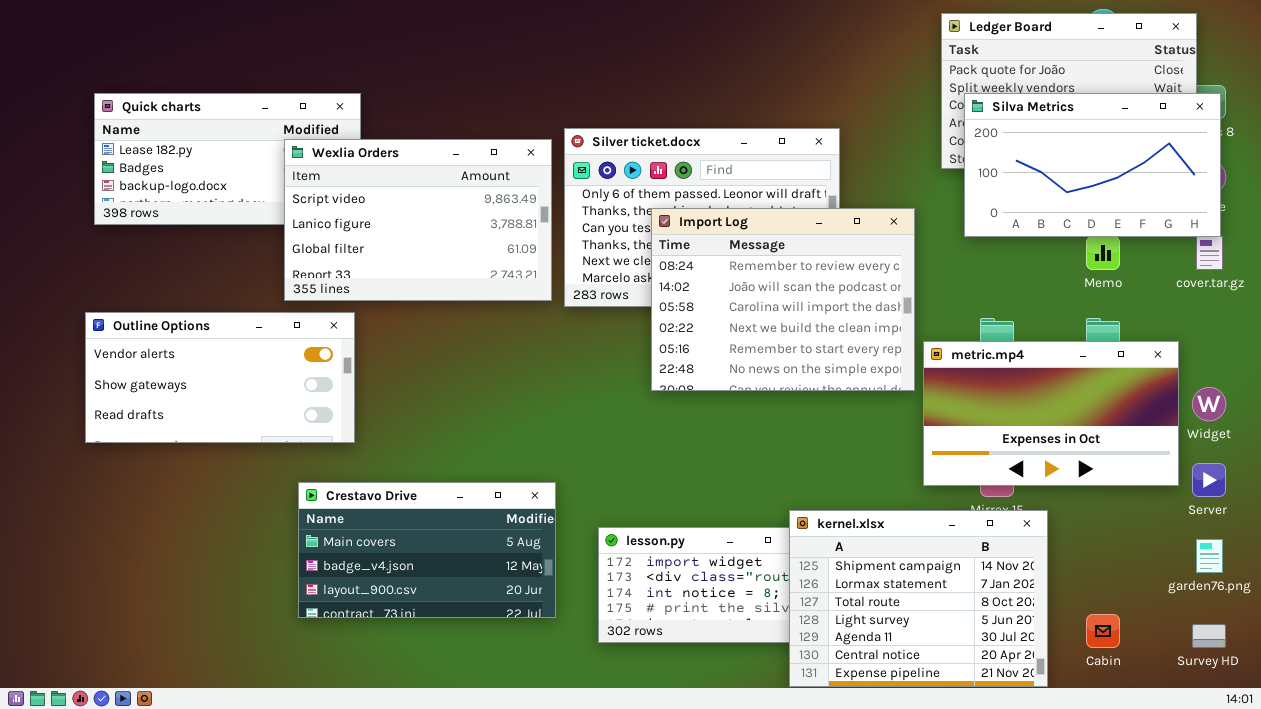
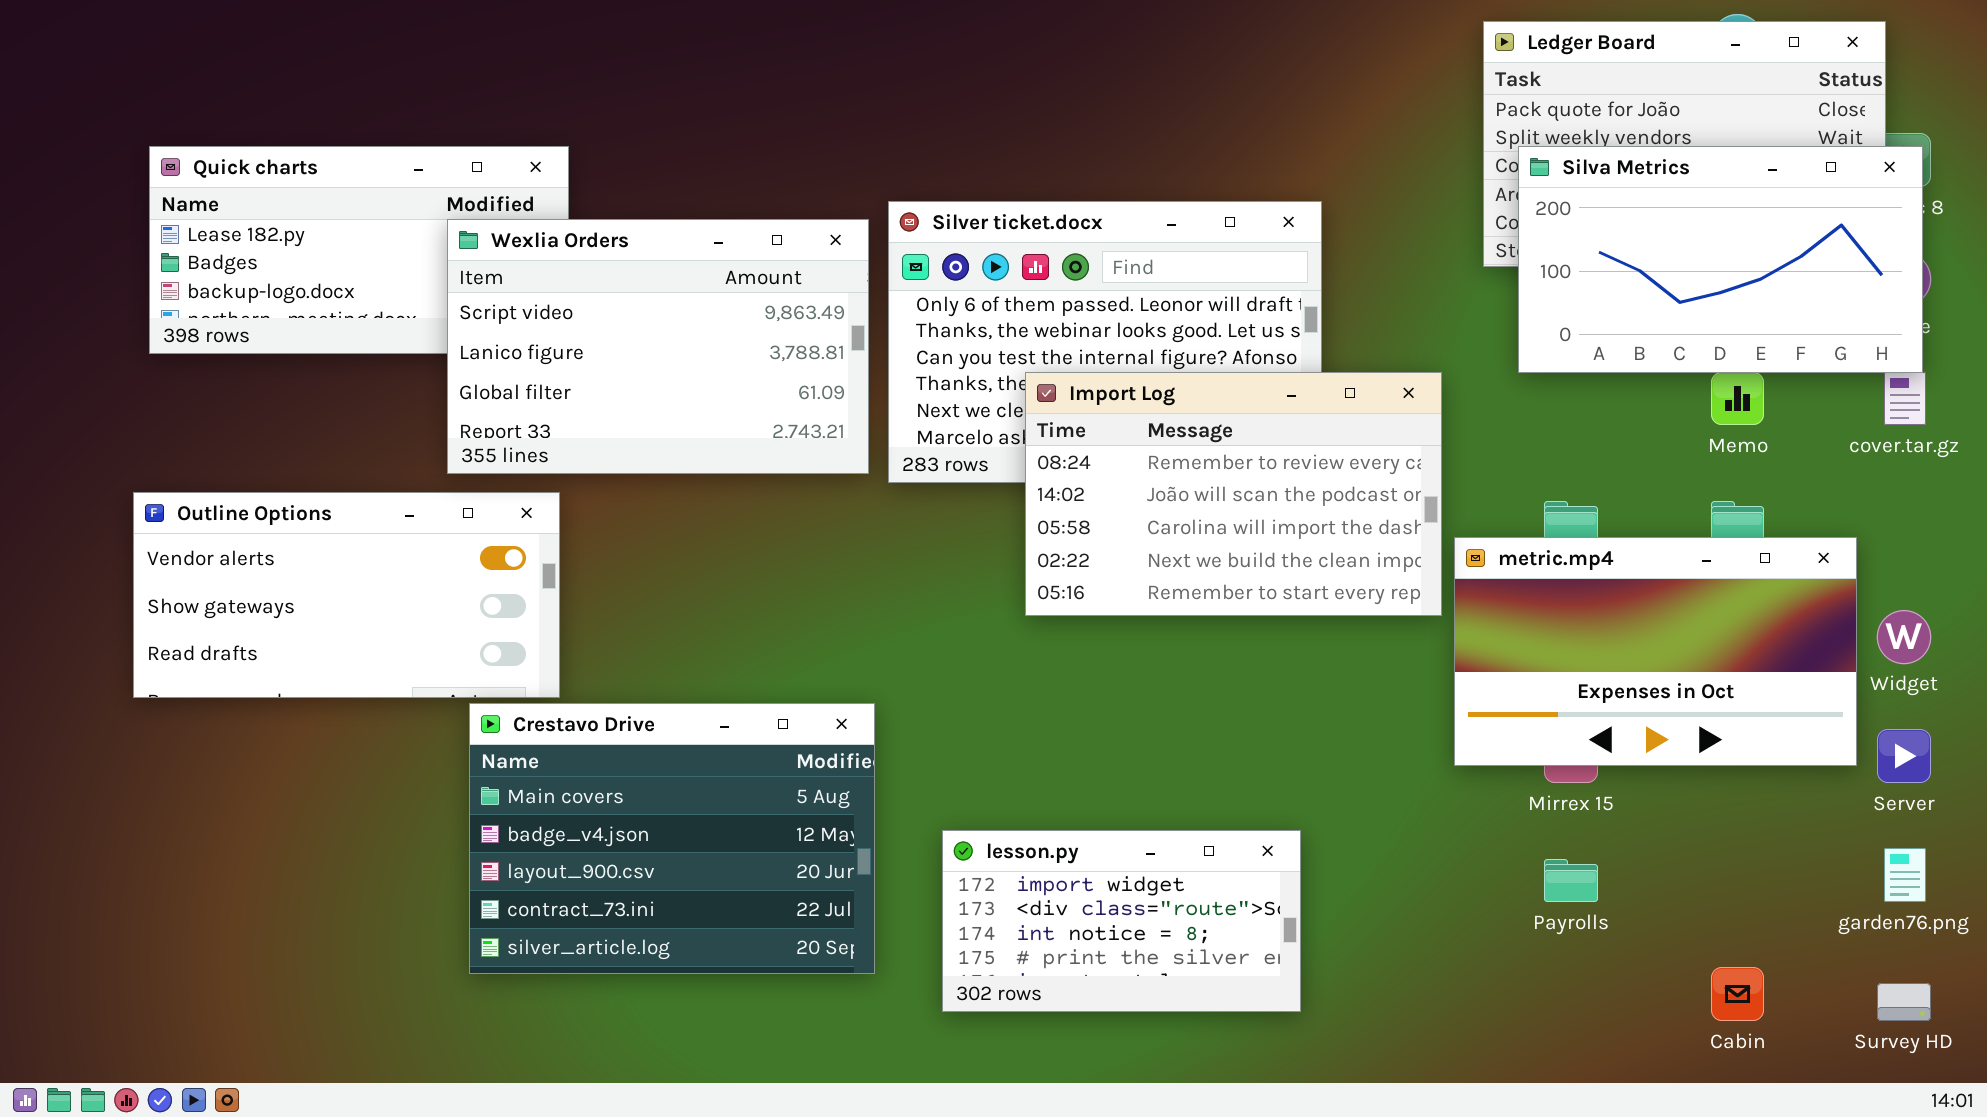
Import Log: [651,208,915,391] -> [1025,372,1442,616], resized
Crestavo Drive: [298,482,556,618] -> [469,703,875,974], resized
kernel.xlsx: [789,510,1048,687] -> none, closed

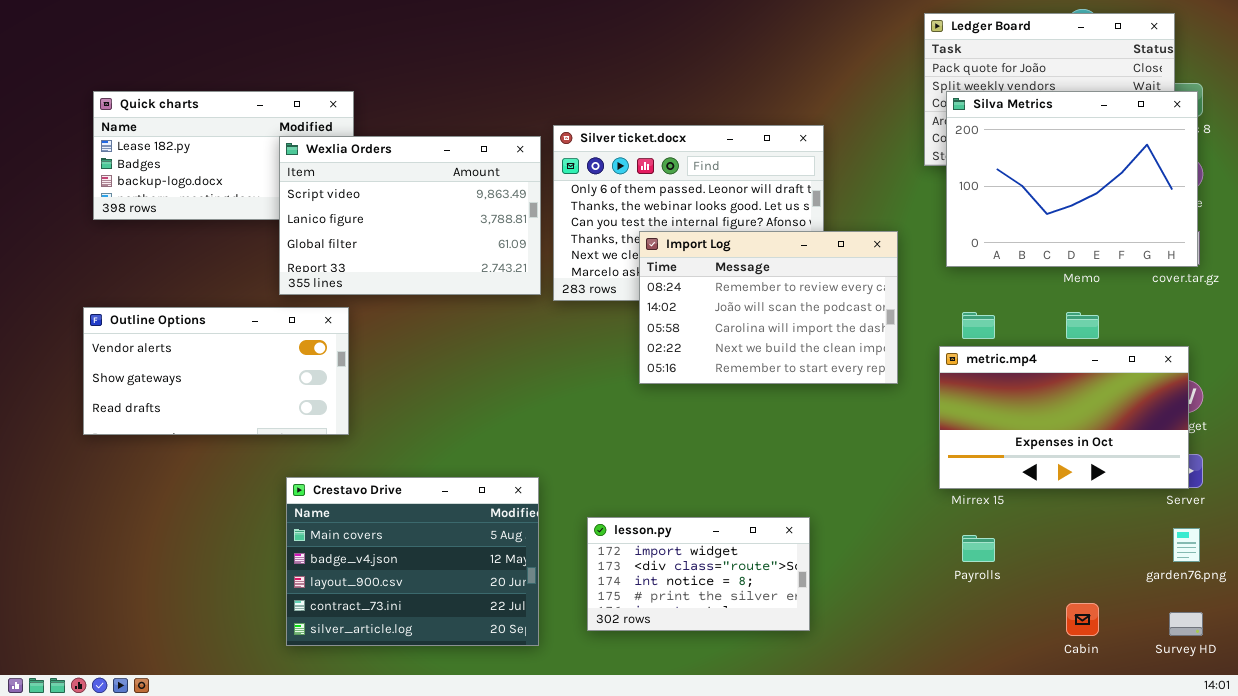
Silva Metrics: [1518,146,1923,373] -> [946,91,1198,267], resized
metric.mp4: [1454,537,1857,766] -> [939,346,1189,489], moved
Crestavo Drive: [469,703,875,974] -> [286,477,539,646], moved

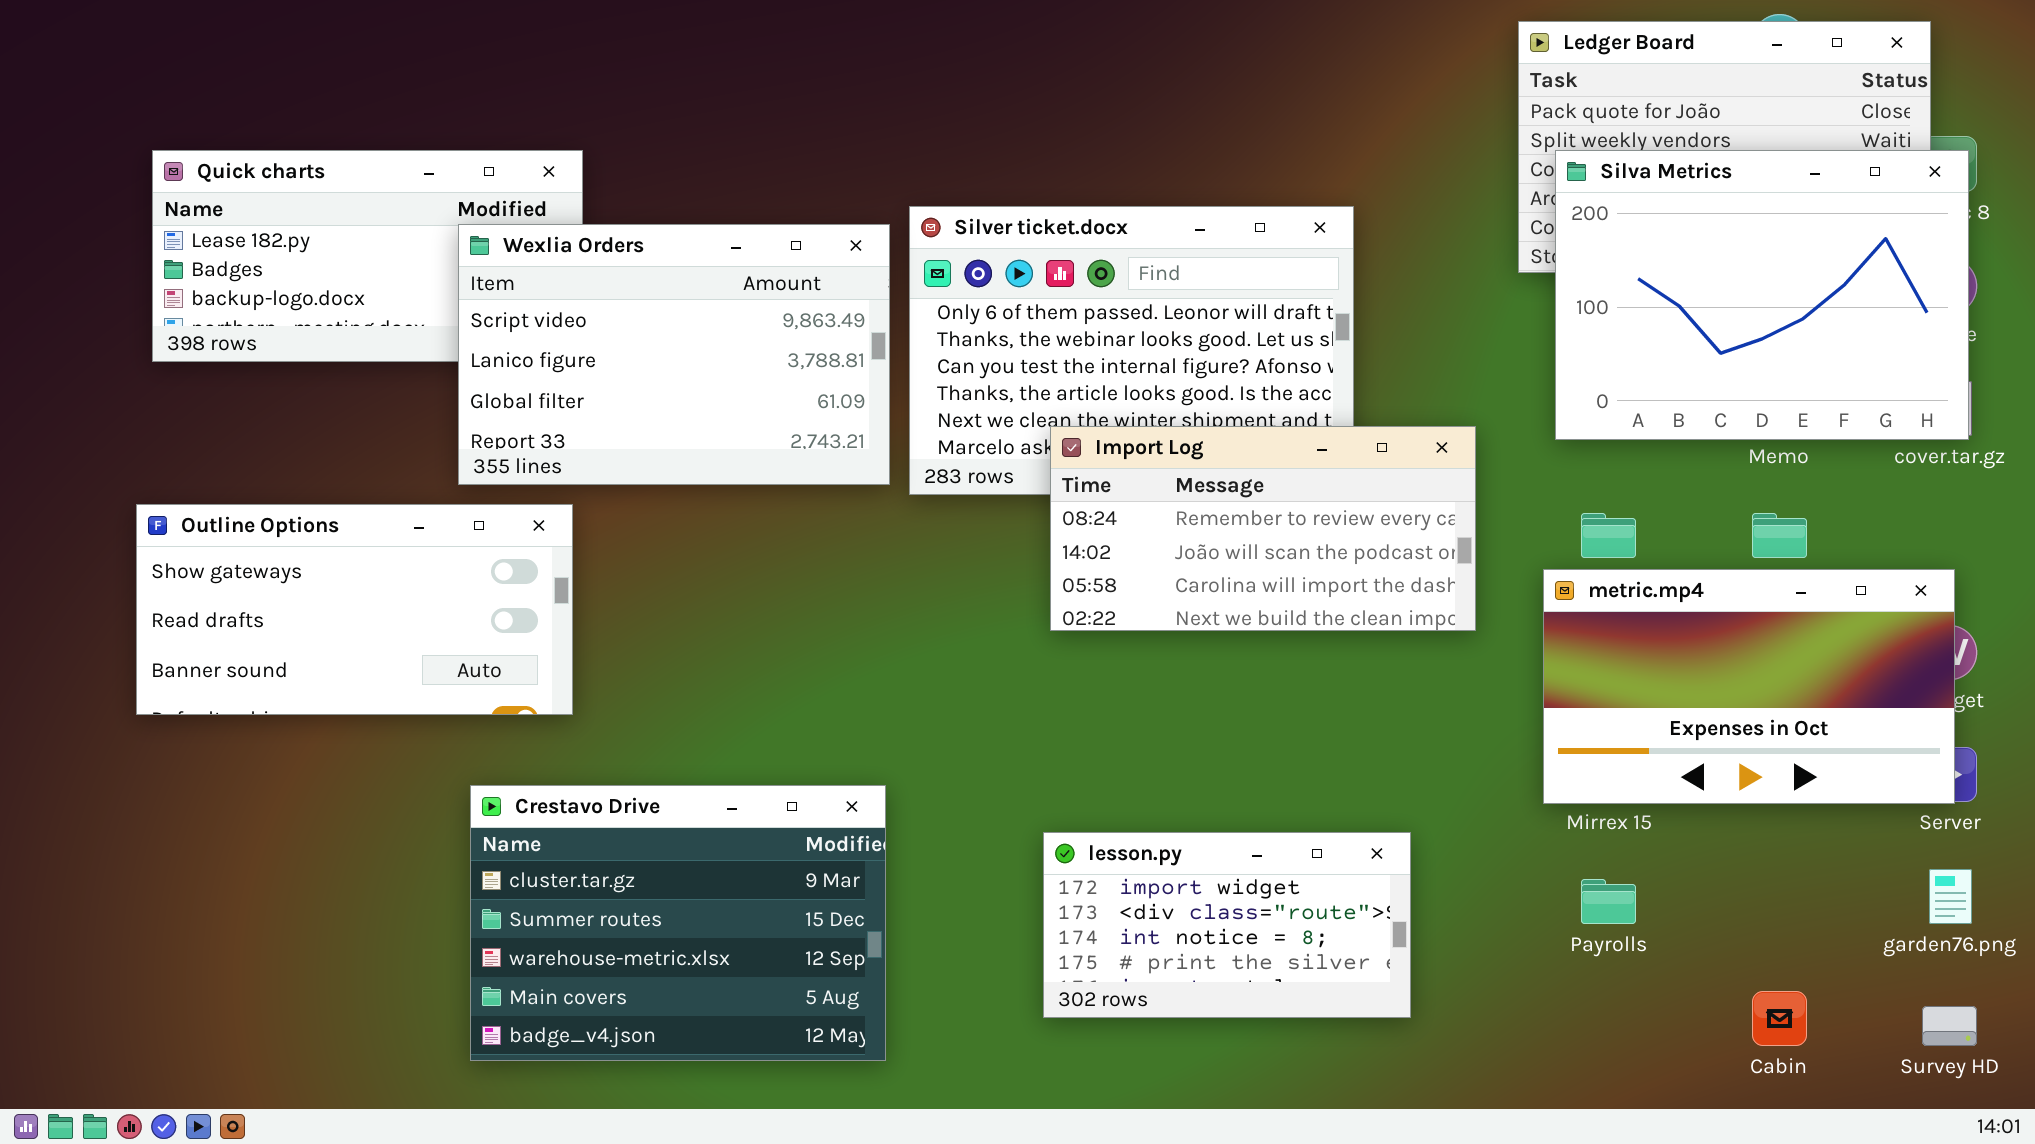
Import Log: [639,231,898,384] -> [1050,426,1476,631], resized
Outline Options: [83,307,349,435] -> [136,504,573,715], scrolled down 1 row
Crestavo Drive: [286,477,539,646] -> [470,785,886,1061], scrolled up 3 rows
lesson.py: [587,517,810,631] -> [1043,832,1411,1018], moved

